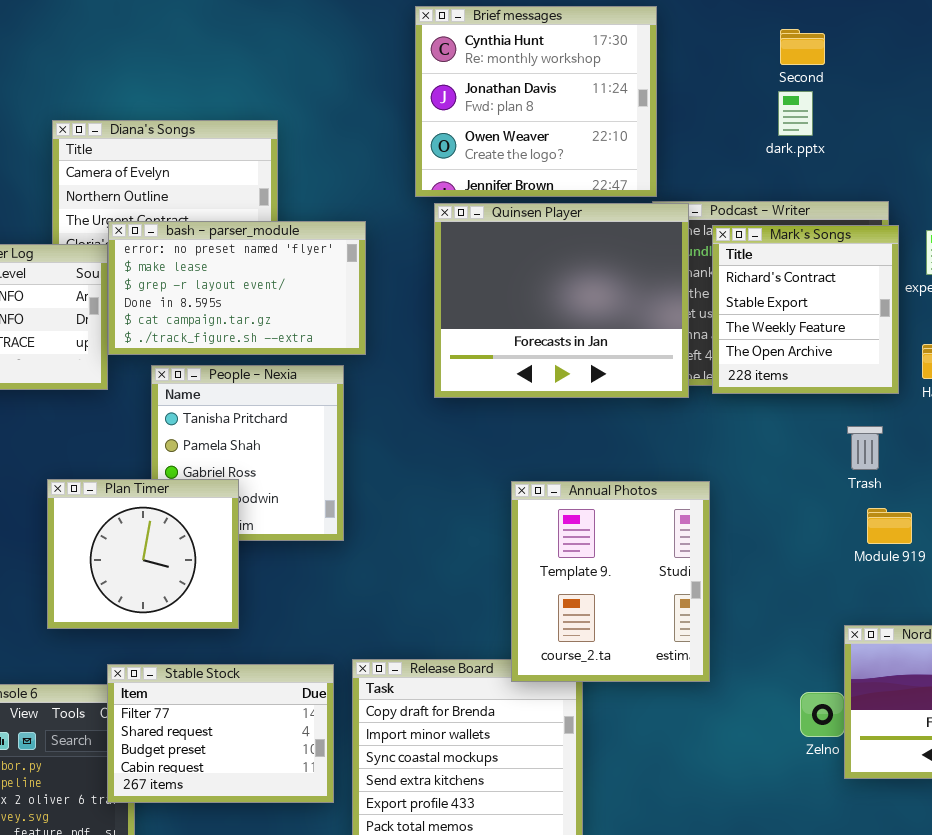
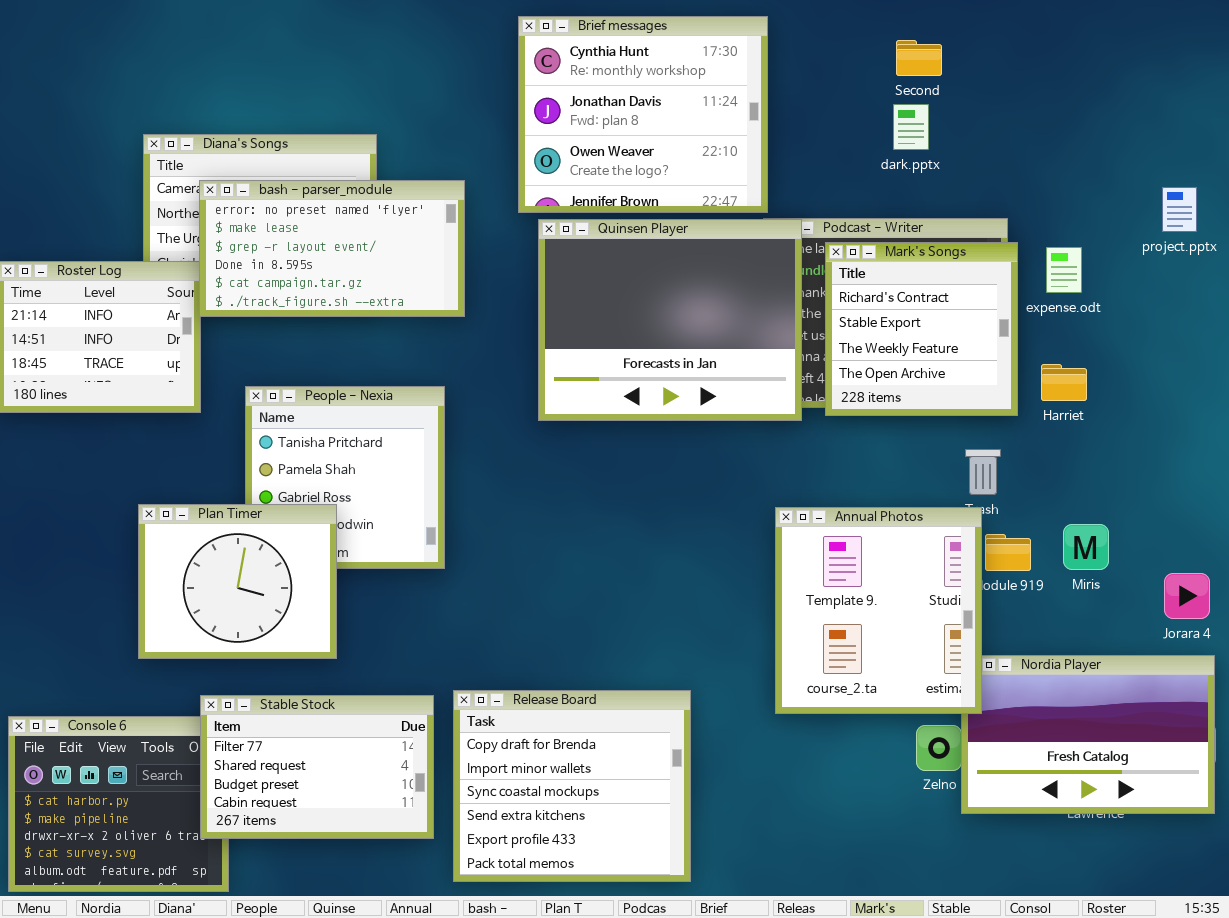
bash - parser_module: [108,221,366,355] -> [199,180,465,317], moved
Annual Photos: [511,481,710,682] -> [775,507,982,714], moved

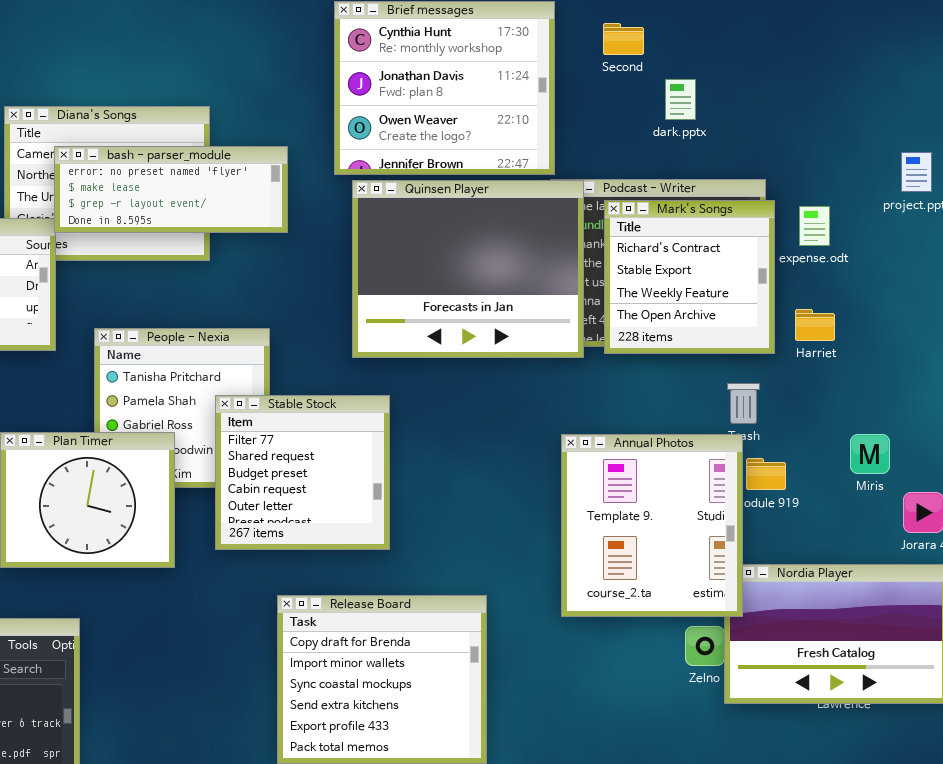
Second: [896,40,942,76] -> [603,23,644,55], moved
bash - parser_module: [199,180,465,317] -> [54,146,288,233], resized
Miris: [1063,524,1109,570] -> [850,434,890,474], moved
Stable Stock: [200,695,434,839] -> [215,395,390,550], moved, resized

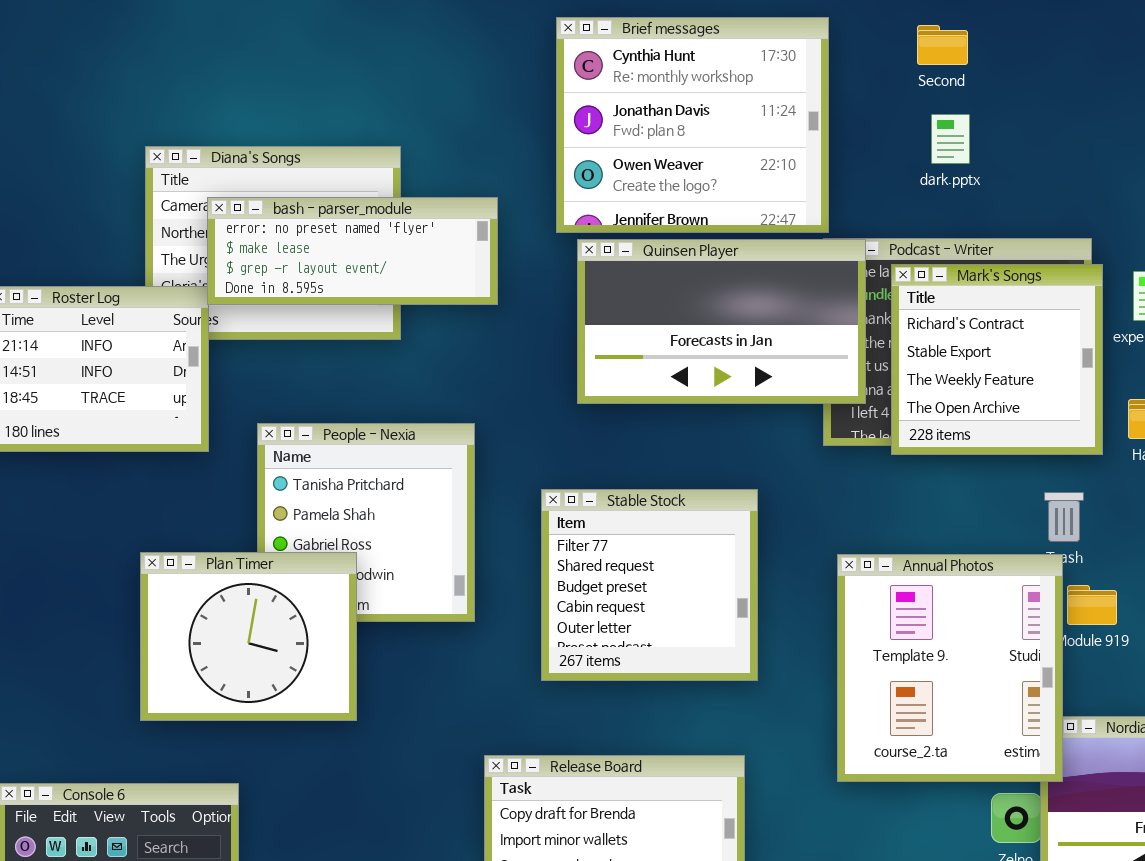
Second: [603,23,644,55] -> [917,25,968,65], moved
dark.pptx: [665,79,696,120] -> [931,114,970,164], moved
Quinsen Player: [352,180,584,358] -> [577,239,866,404], resized
Stable Stock: [215,395,390,550] -> [541,489,758,681], moved

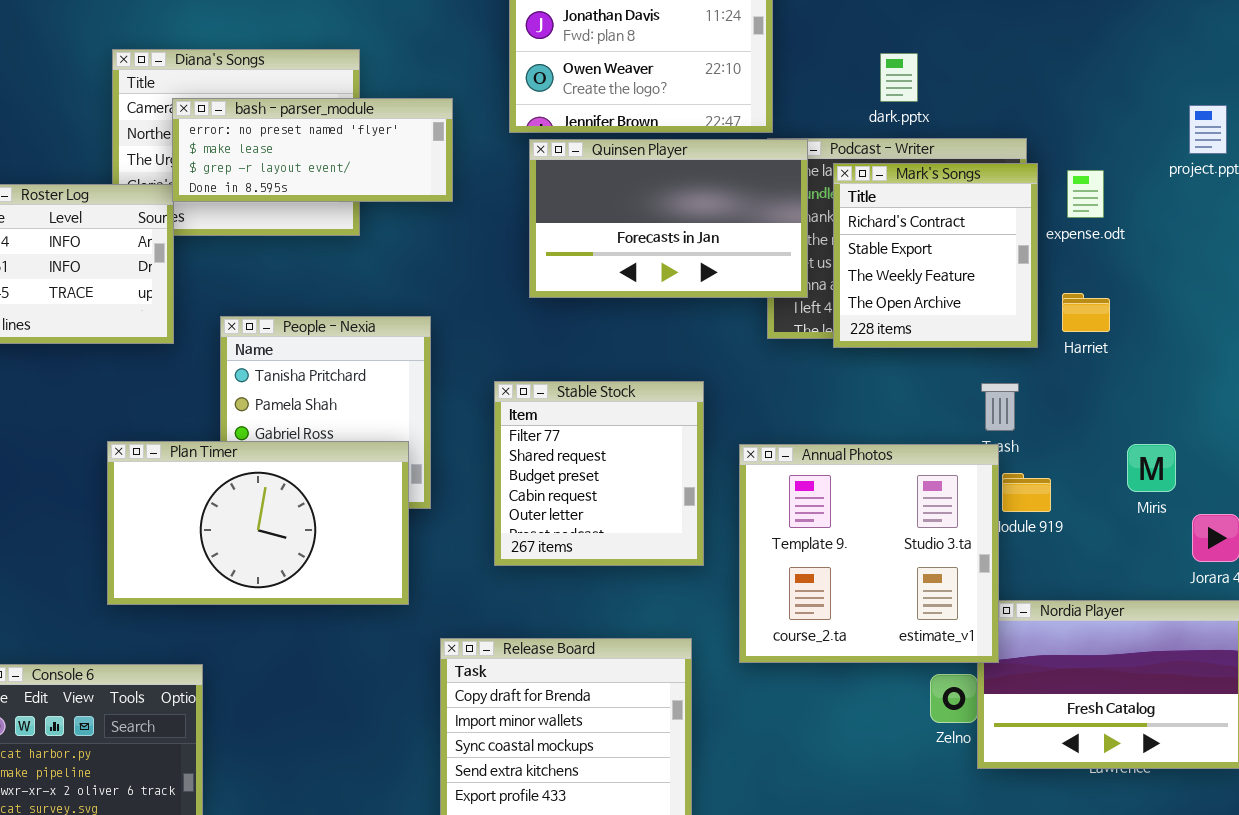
dark.pptx: [931,114,970,164] -> [880,53,918,102], moved
Plan Timer: [140,552,357,721] -> [107,441,409,605], resized
Annual Photos: [837,554,1063,782] -> [739,444,999,663], resized

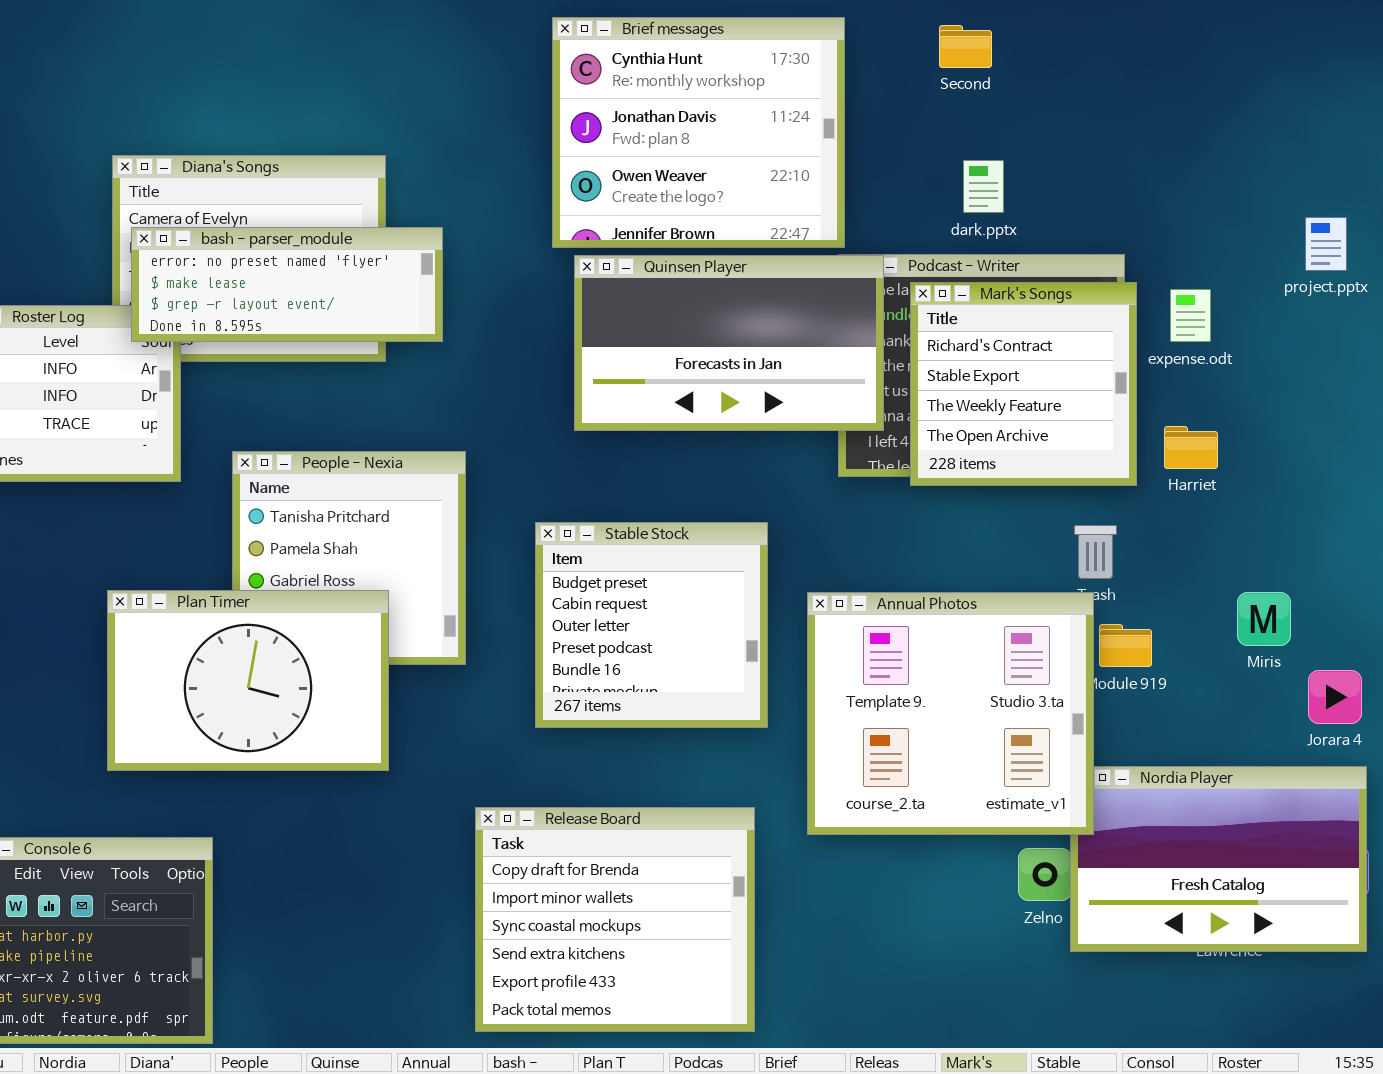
bash - parser_module: [172,98,453,202] -> [131,227,443,342], moved
Stable Stock: [494,381,704,566] -> [535,522,768,728], scrolled down 2 rows
Plan Timer: [107,441,409,605] -> [107,590,389,771], resized

